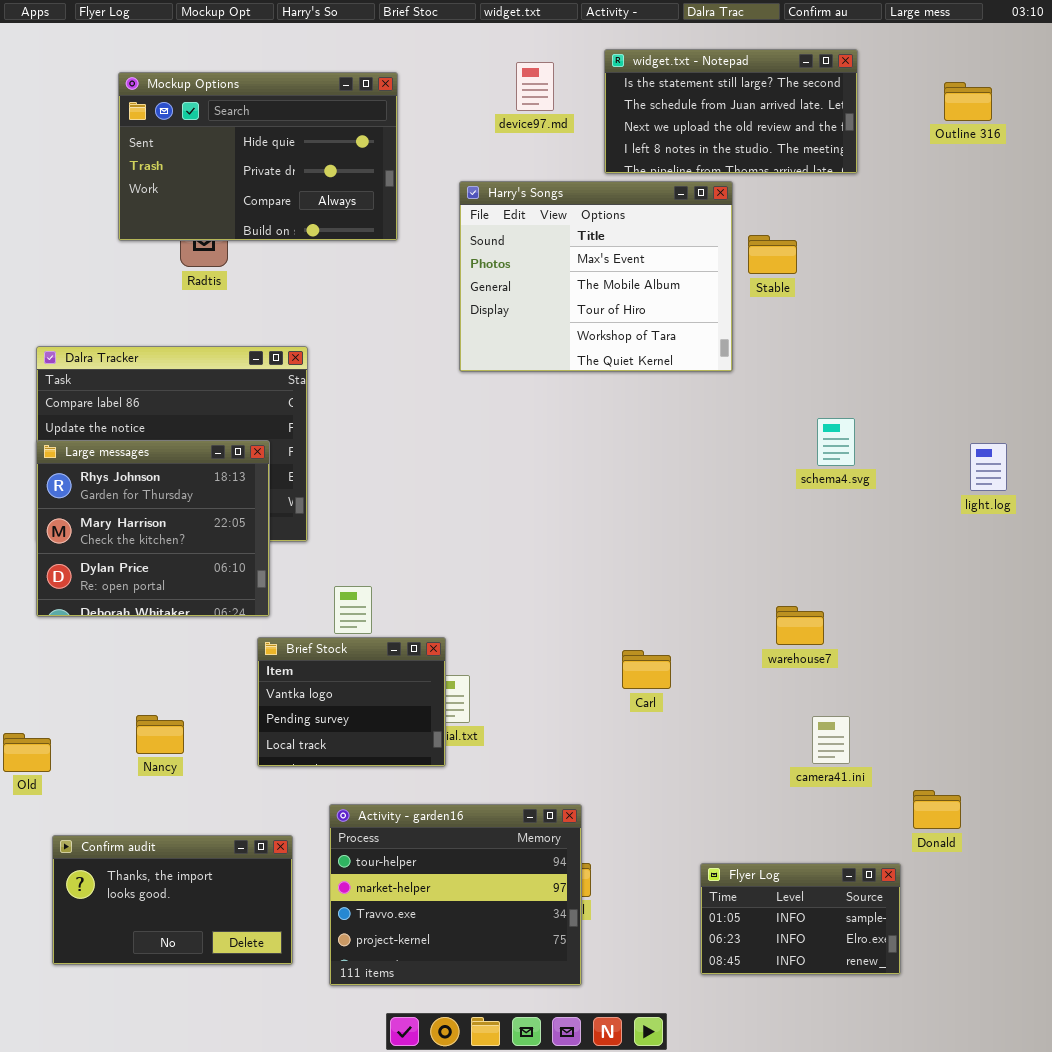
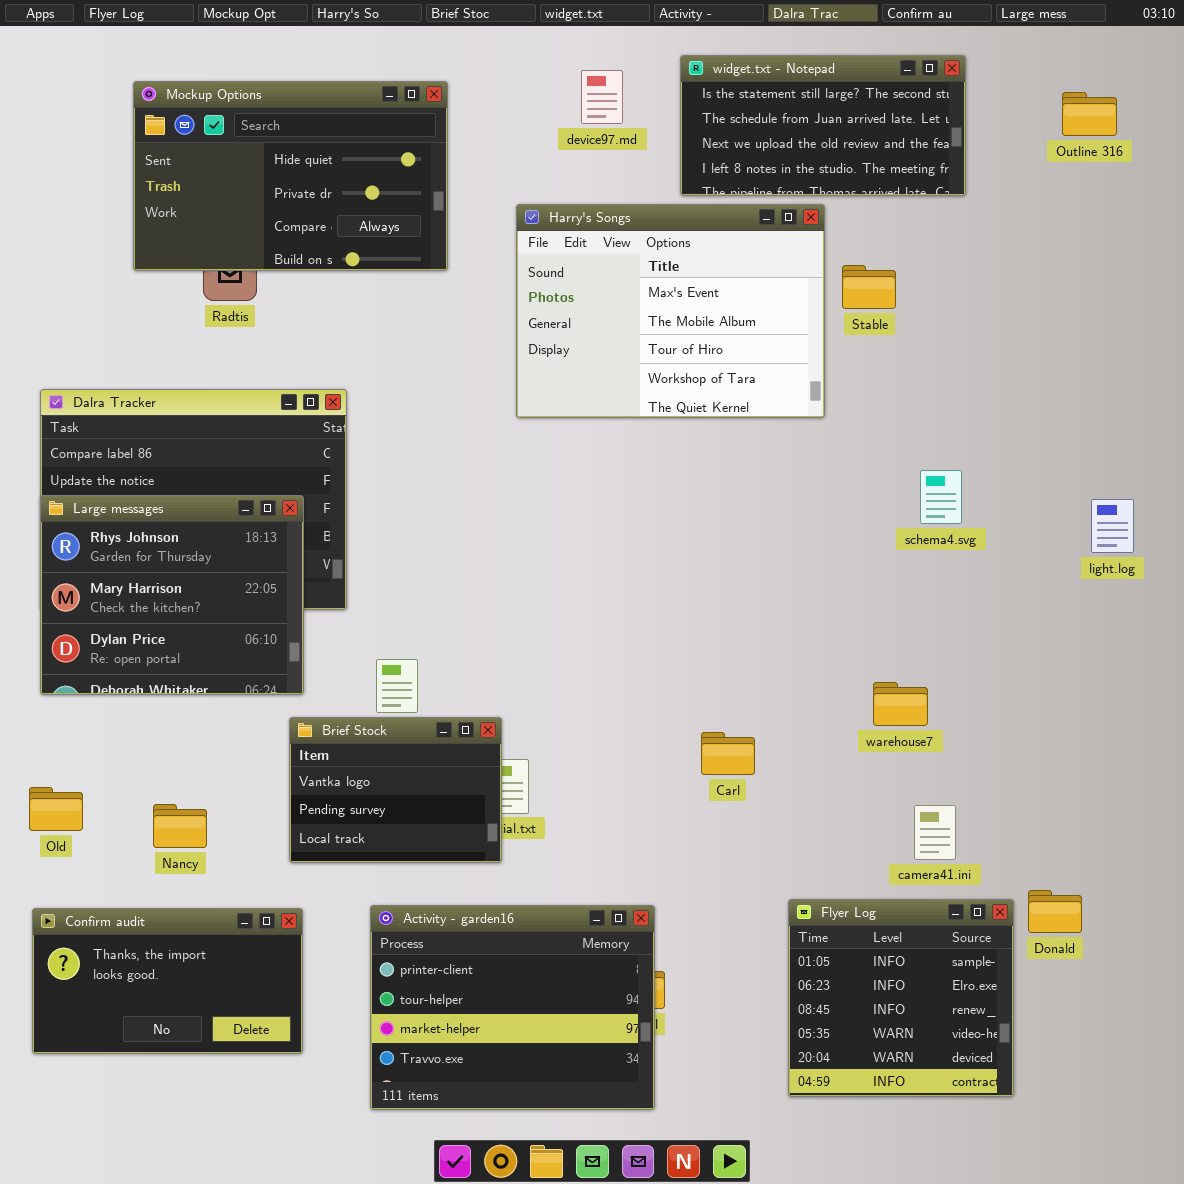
Old: [3,733,51,772] -> [29,787,83,831], moved
Activity - garden16: [329,804,582,986] -> [370,905,655,1110], scrolled up 1 row
Confirm audit: [52,835,293,965] -> [32,908,303,1054], moved
Flyer Log: [700,863,901,975] -> [788,899,1014,1097], resized

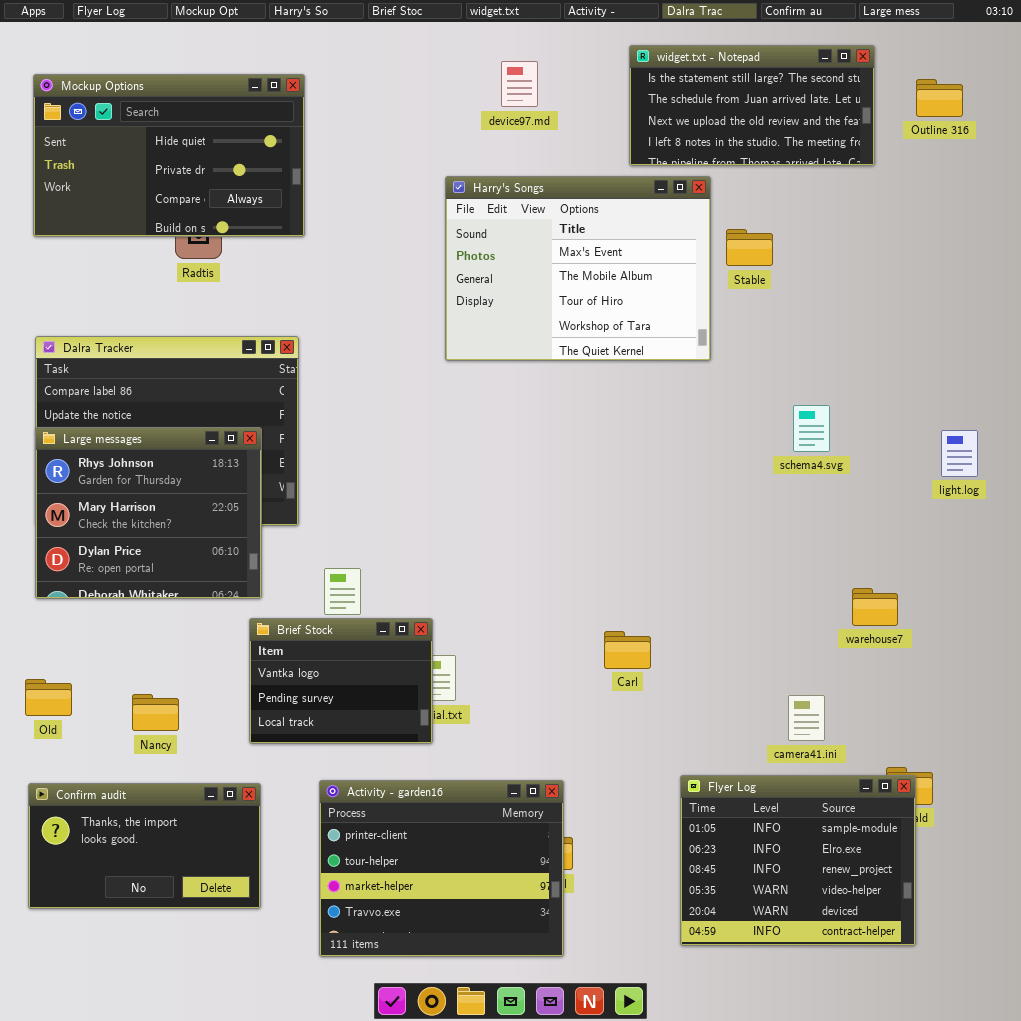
widget.txt - Notepad: [680,55,966,196] -> [629,45,875,166], moved
Mockup Options: [133,81,448,271] -> [33,74,305,237], moved
warehouse7: [873,682,928,726] -> [852,588,898,626], moved
Flyer Log: [788,899,1014,1097] -> [680,775,916,946], resized

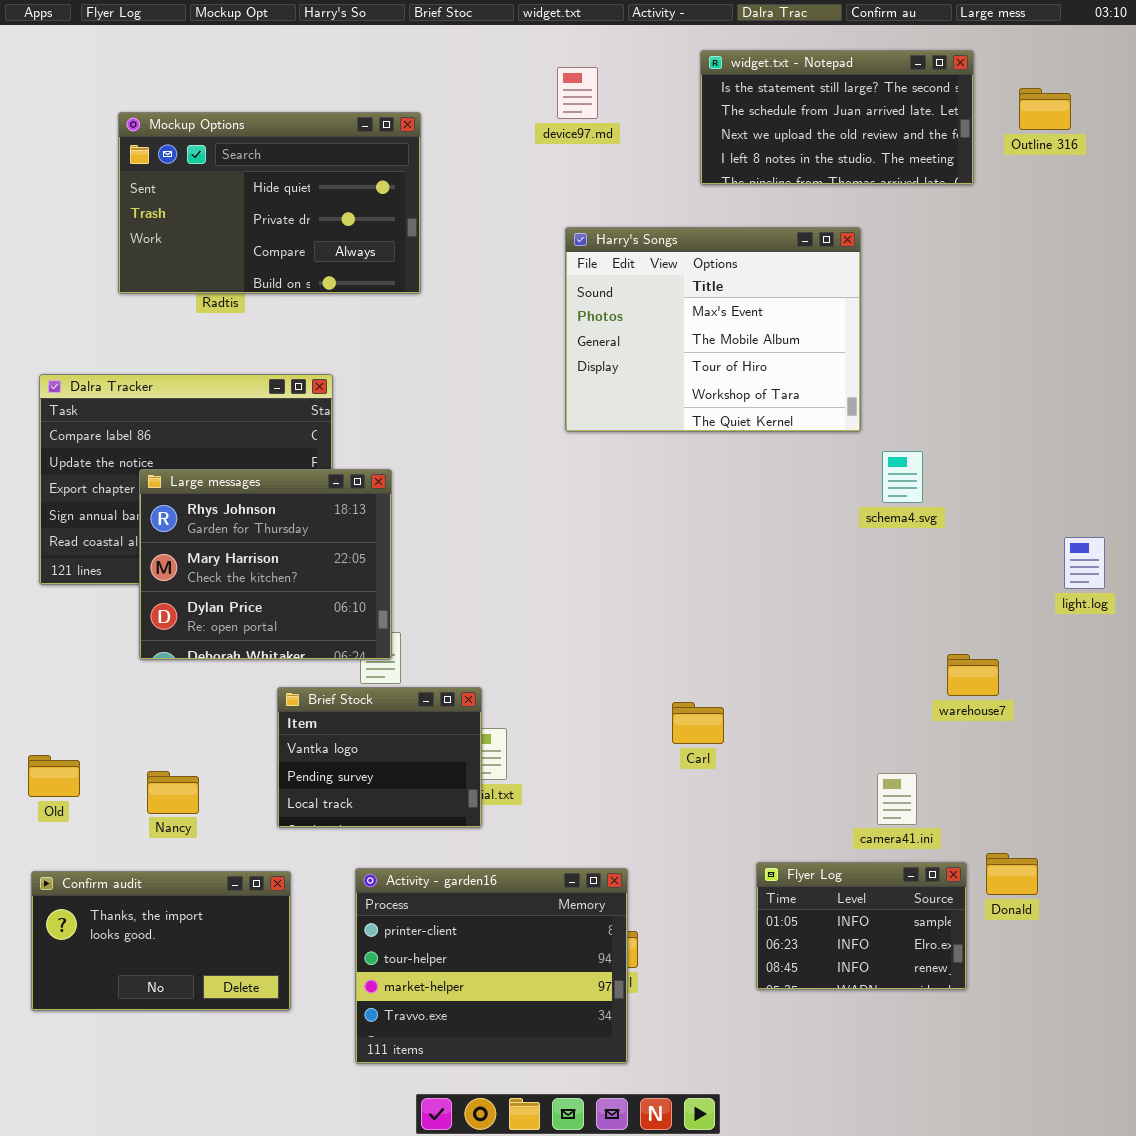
Mockup Options: [33,74,305,237] -> [118,112,421,294], moved
Harry's Songs: [445,176,711,361] -> [565,227,861,432], moved
Large messages: [35,427,262,599] -> [139,469,392,660], moved
light.log: [941,430,978,477] -> [1064,537,1105,589], moved
Flyer Log: [680,775,916,946] -> [756,862,967,990], resized

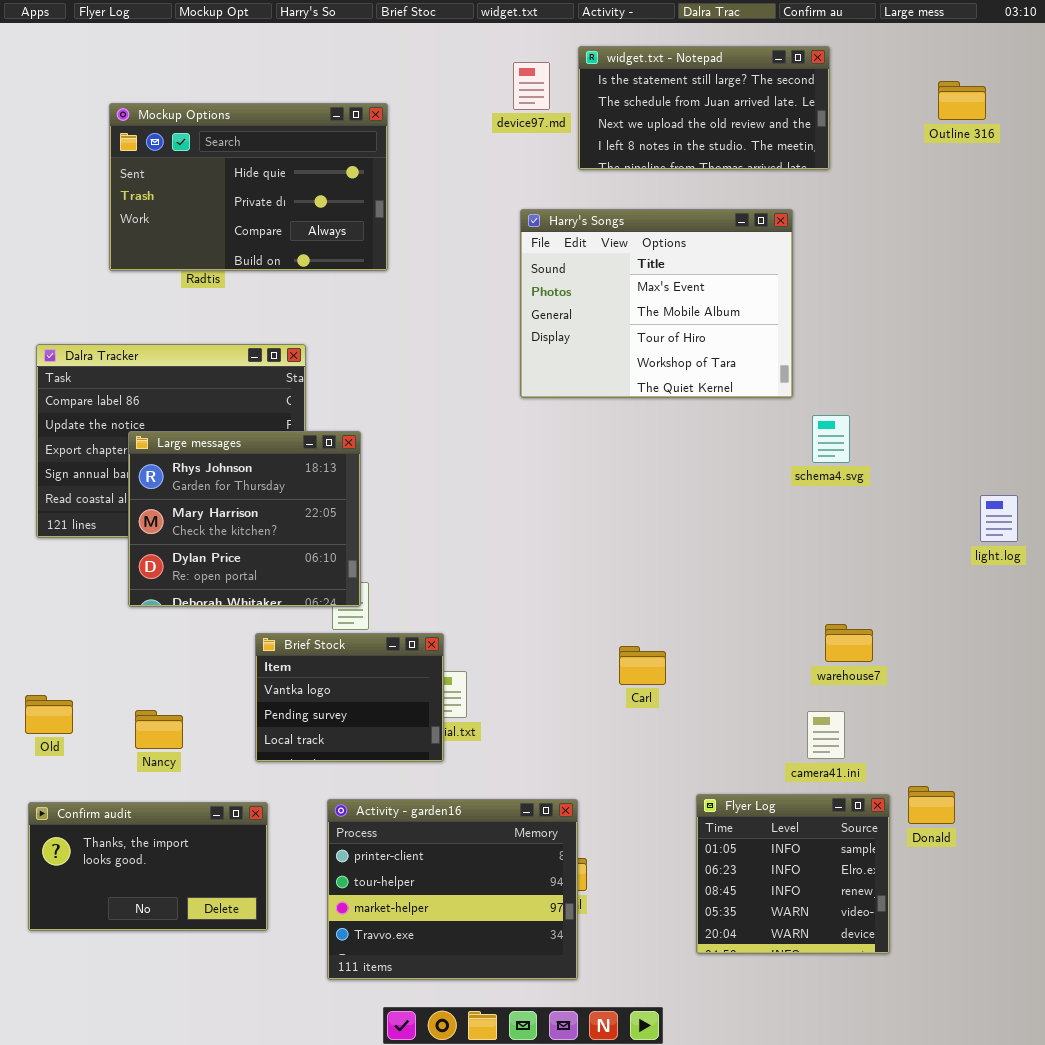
widget.txt - Notepad: [700,50,974,185] -> [578,46,830,170], moved
warehouse7: [947,654,999,696] -> [825,624,873,662], moved
Flyer Log: [756,862,967,990] -> [696,794,890,954], resized

